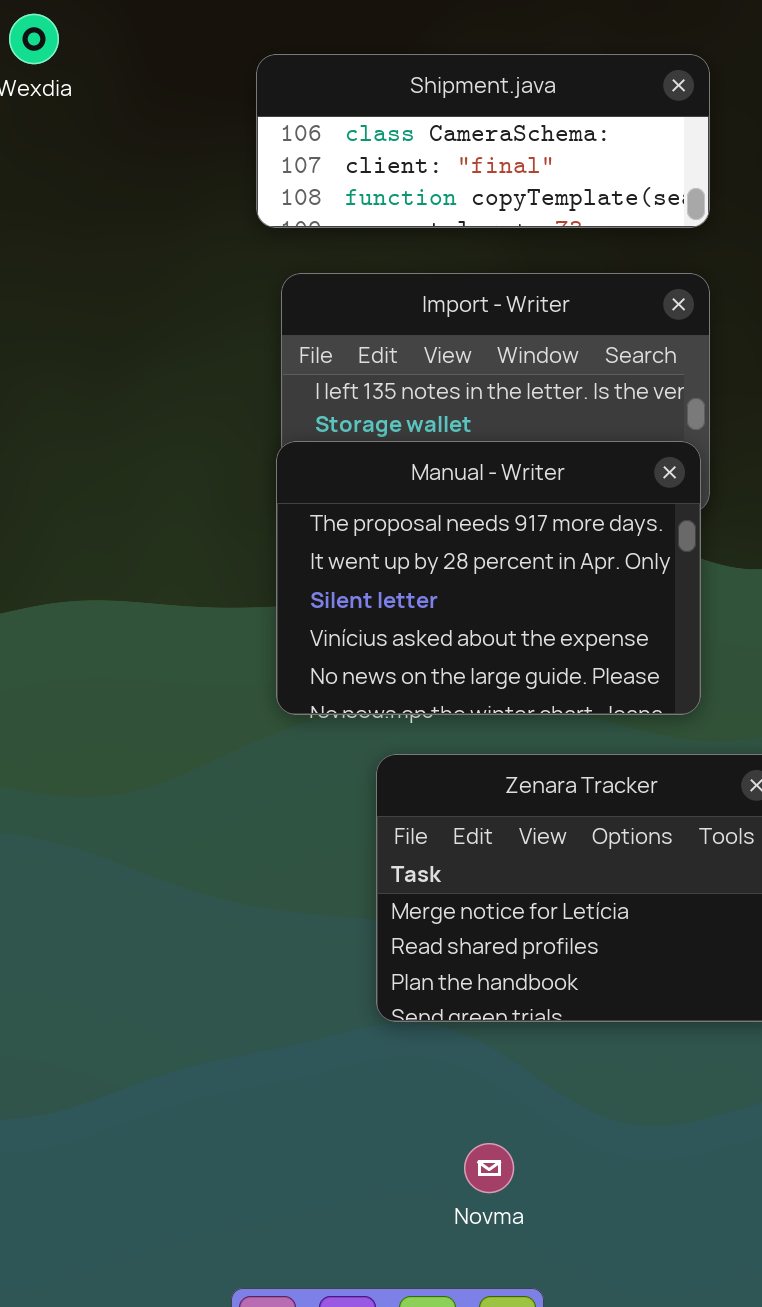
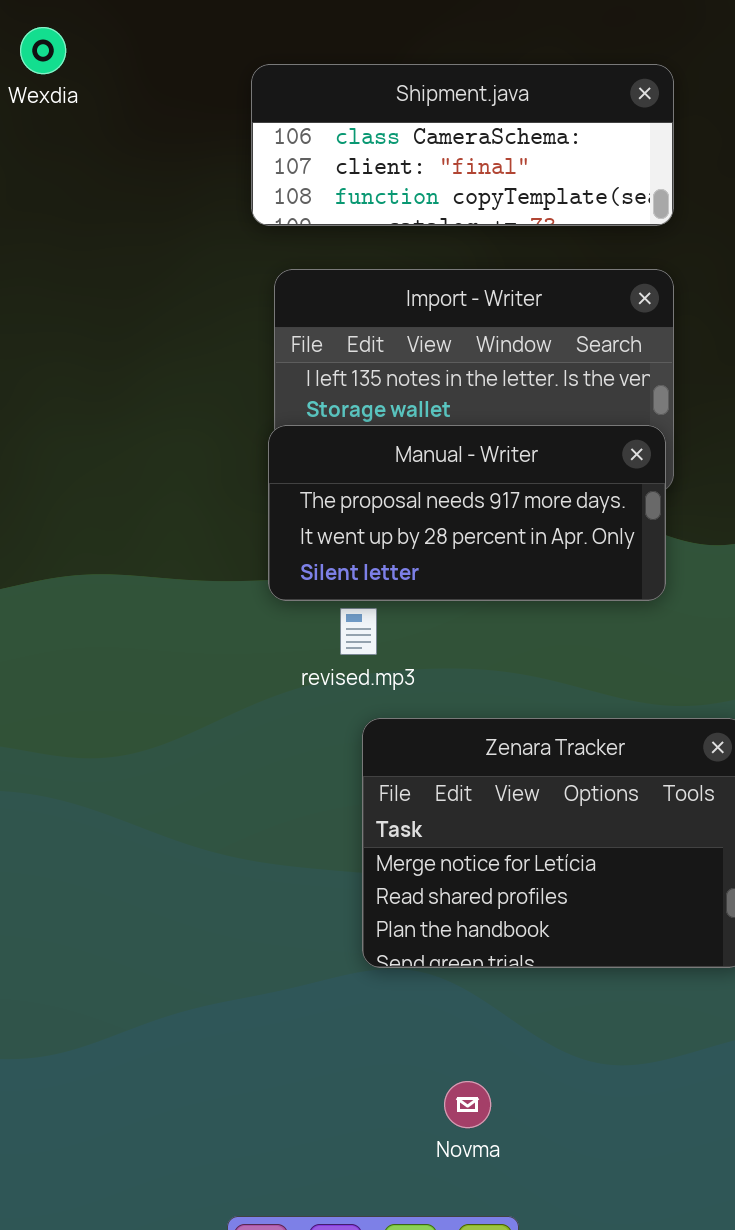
Manual - Writer: [276,441,701,715] -> [268,425,666,601], resized

